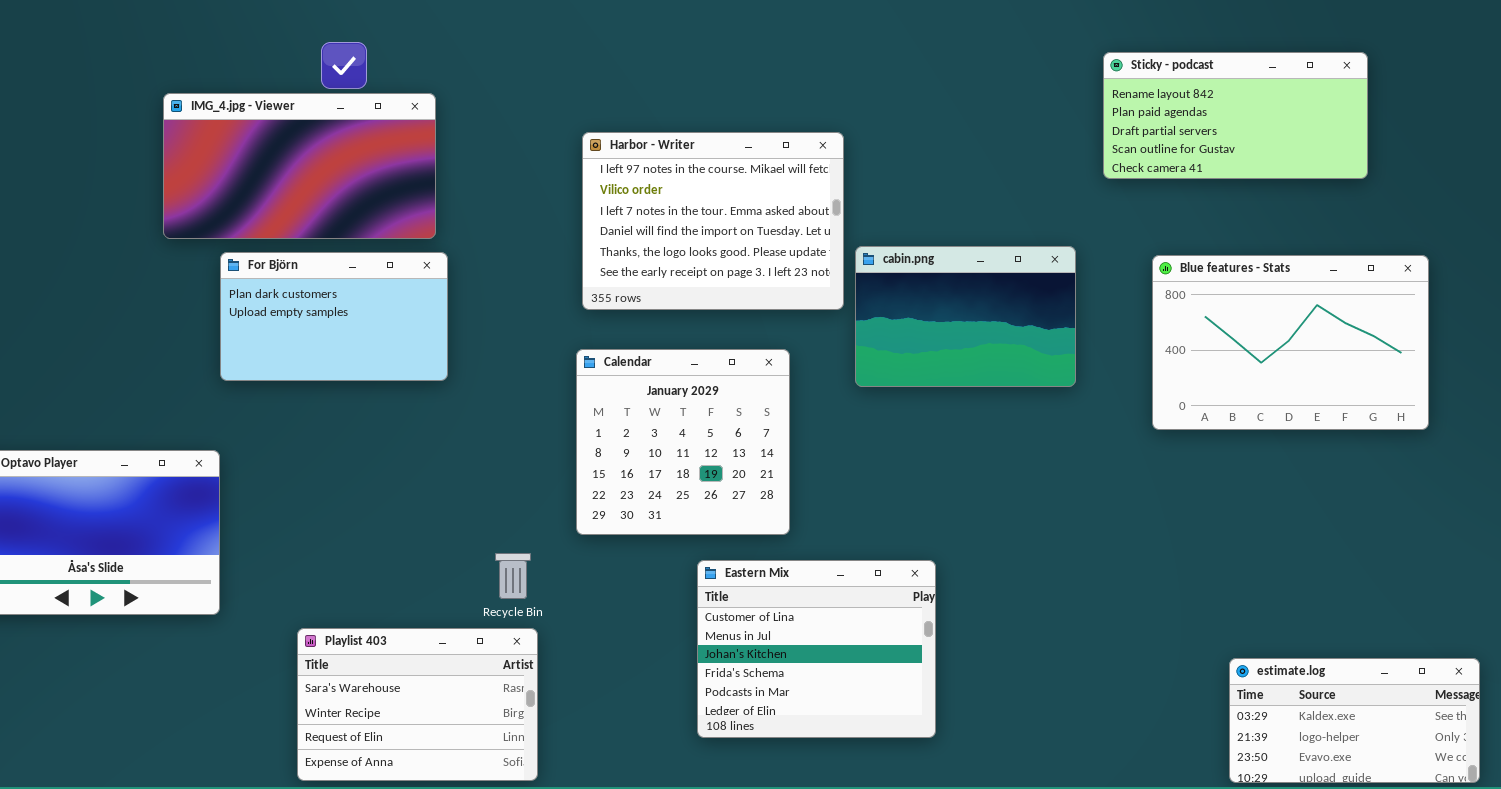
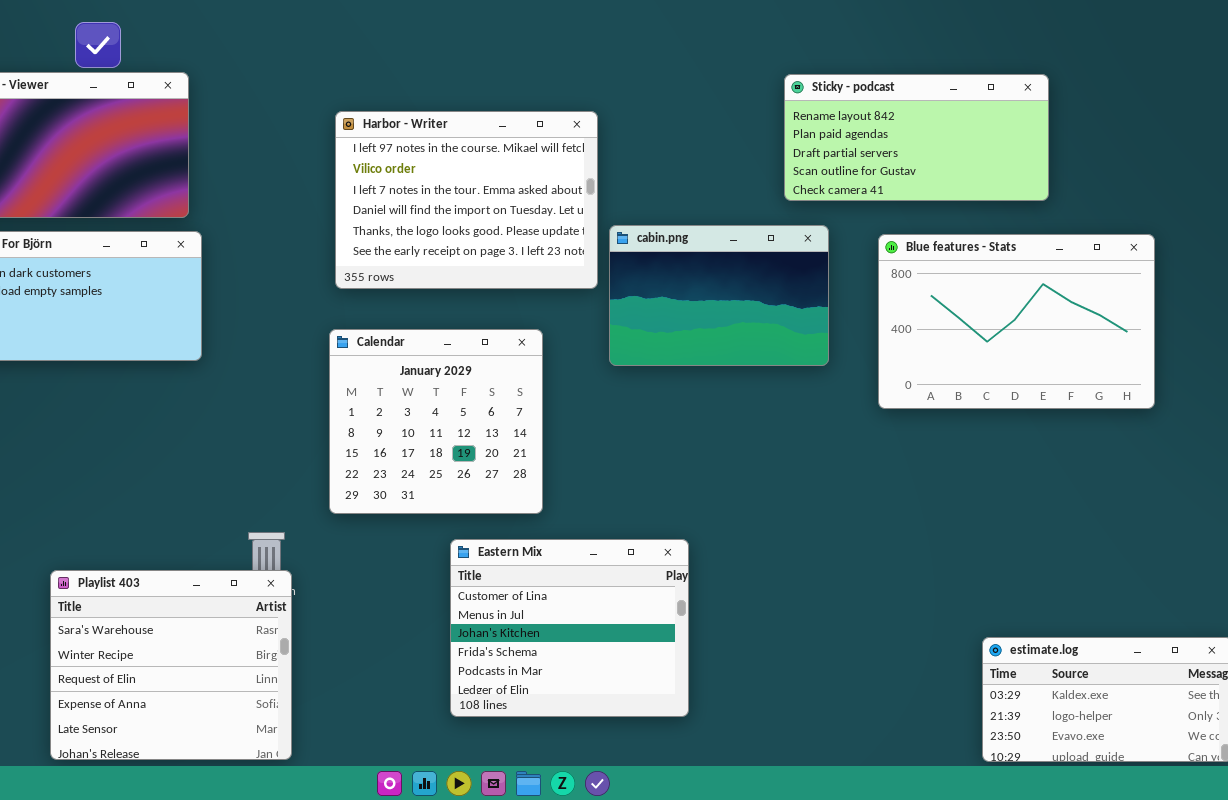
Sticky - podcast: [1103,52,1368,179] -> [784,74,1049,201], moved
Blue features - Stats: [1152,255,1429,430] -> [878,234,1155,409], moved
Playlist 403: [297,628,538,781] -> [50,570,292,760], resized

